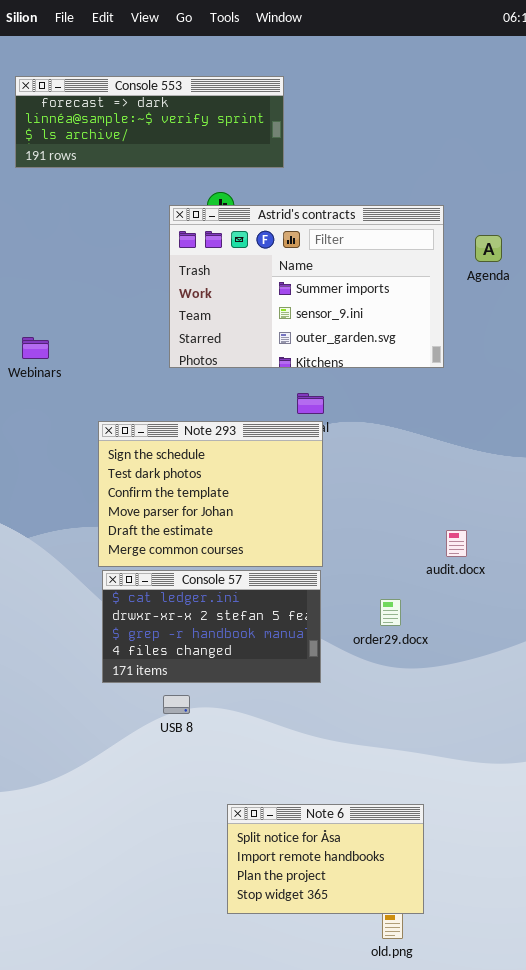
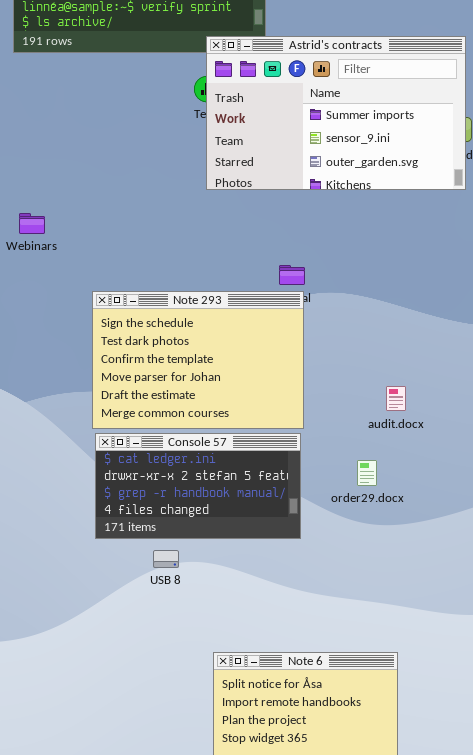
Astrid's contracts: [169,205,444,368] -> [206,36,466,190], moved
audit.docx: [446,530,467,557] -> [386,386,406,411], moved

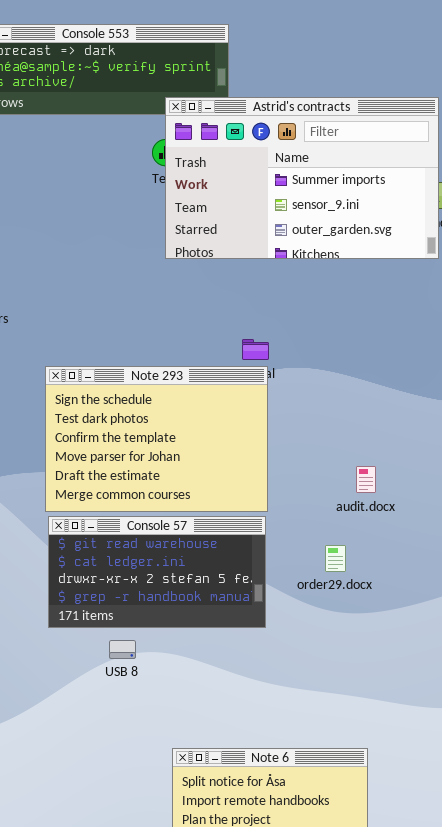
Console 57: [95,433,301,539] -> [48,516,266,628], scrolled up 1 row

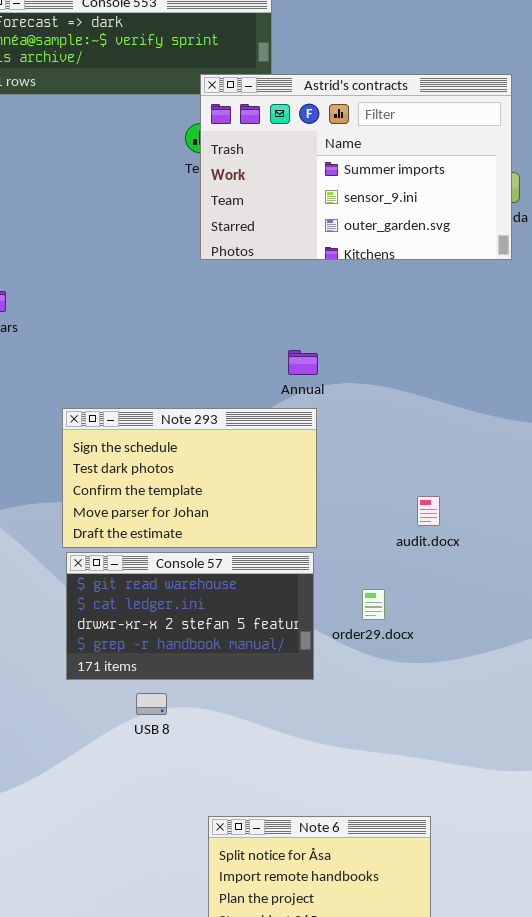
Note 293: [45,366,268,512] -> [62,408,317,548], resized
order29.docx: [325,545,346,572] -> [362,589,385,620], moved

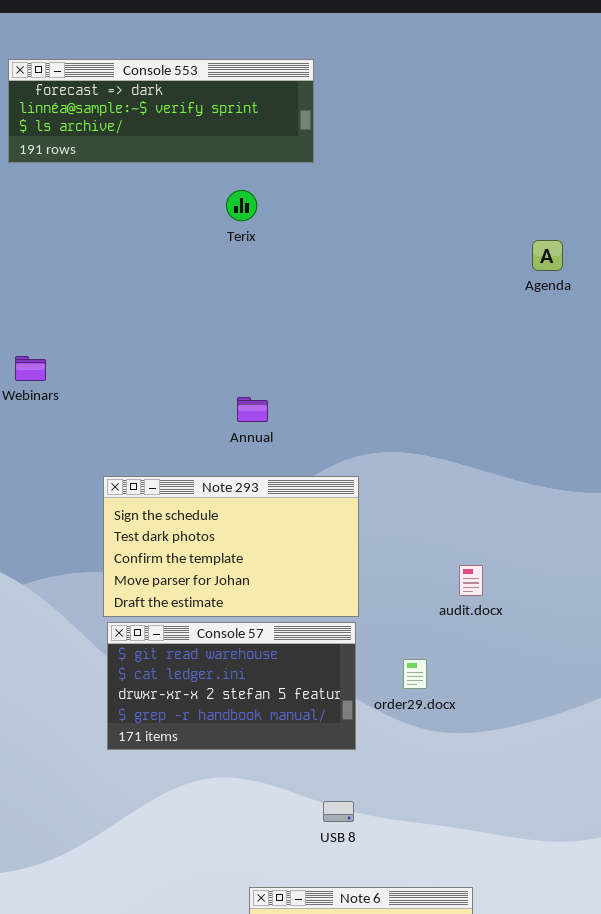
Astrid's contracts: [200,74,512,260] -> none, closed
Annual: [288,350,318,375] -> [237,397,268,422], moved
USB 8: [136,693,167,715] -> [323,801,354,822], moved

